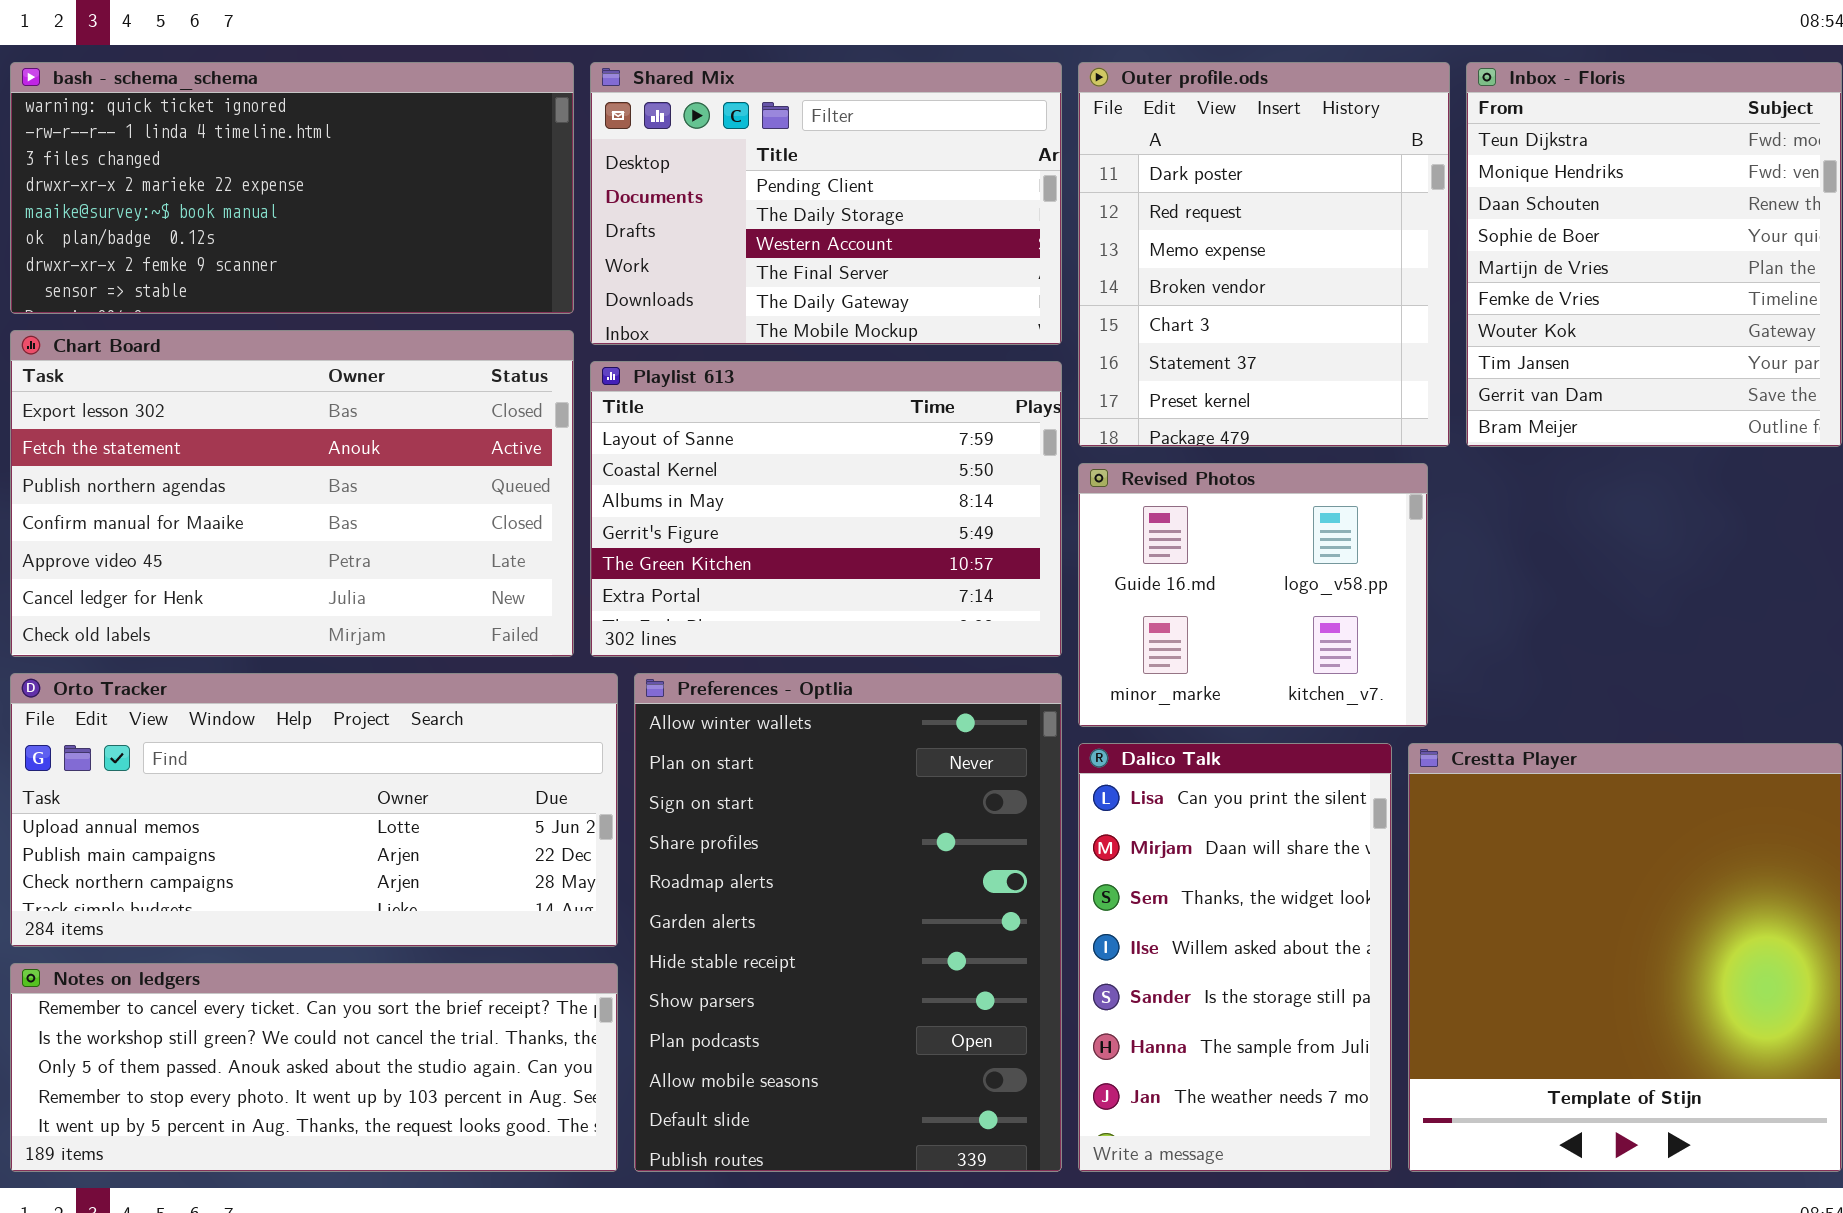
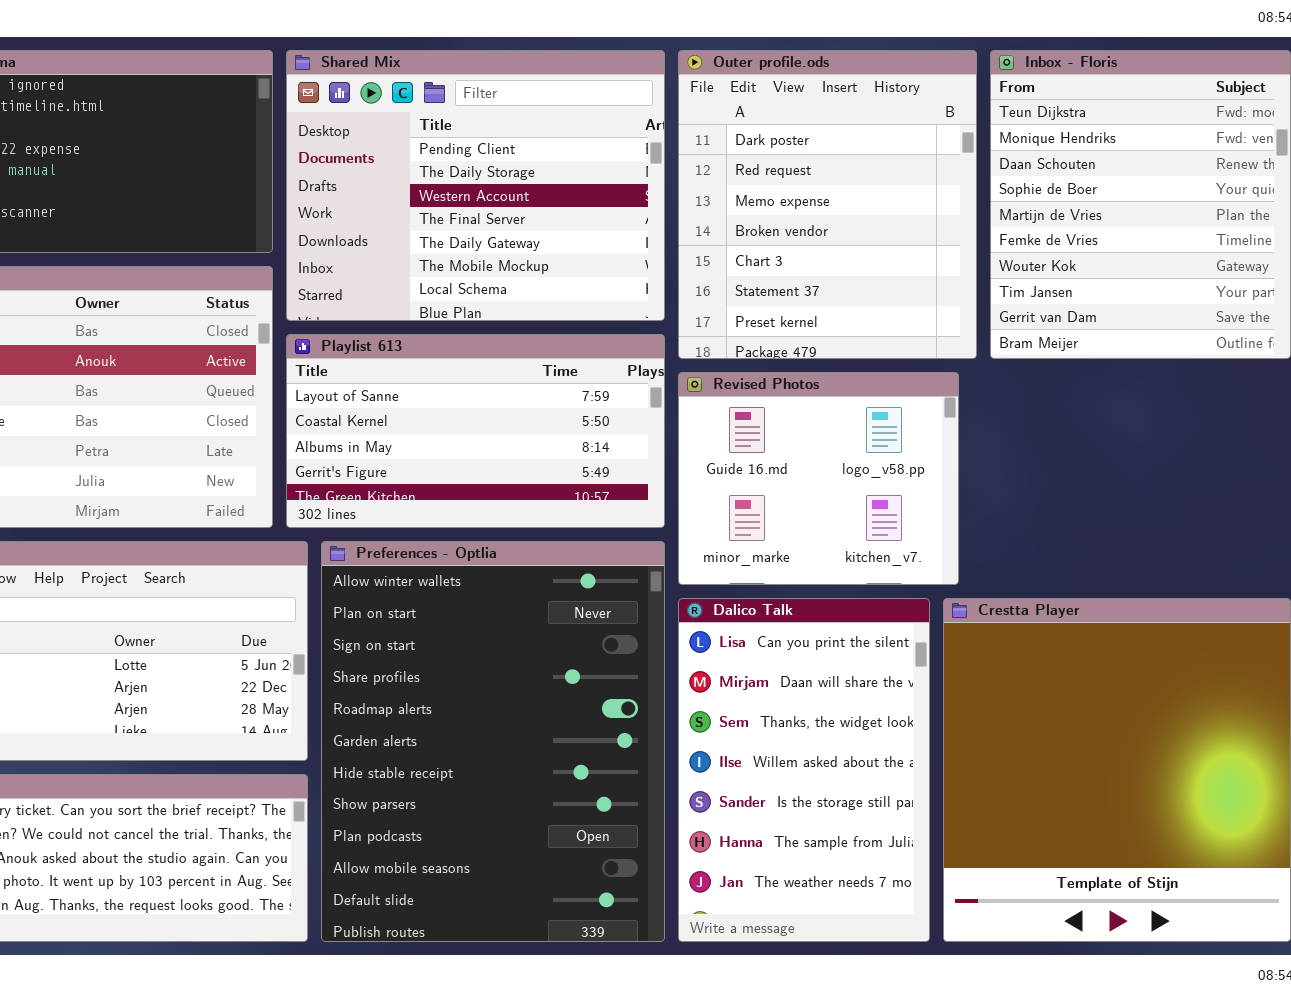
Shared Mix: [590,62,1062,345] -> [286,50,665,321], resized
Playlist 613: [590,361,1062,657] -> [286,334,665,528], resized

